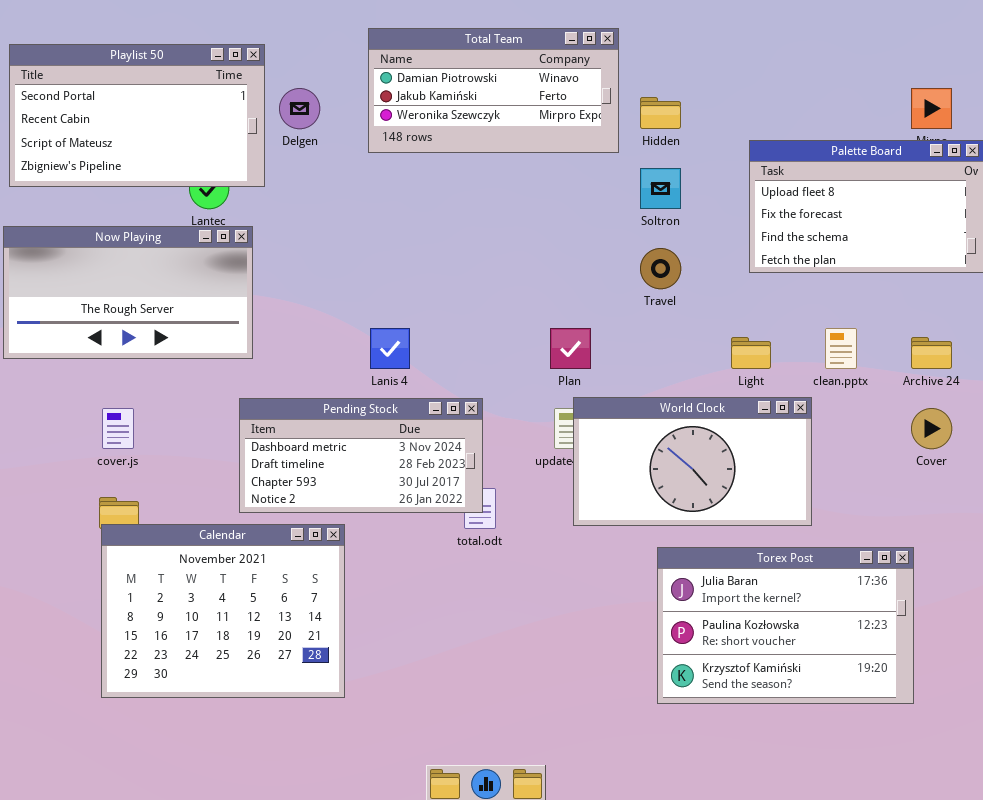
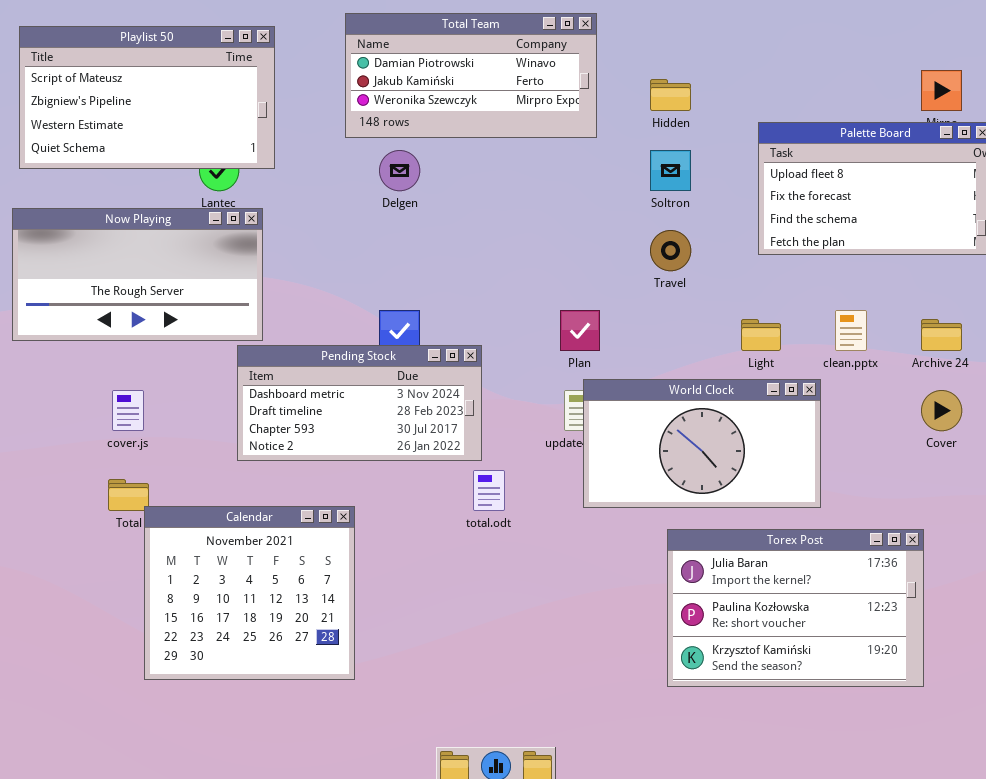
Total Team: [368,28,619,153] -> [345,13,597,138], moved
Playlist 50: [9,44,265,187] -> [19,26,275,169], scrolled down 2 rows
Delgen: [279,88,320,129] -> [379,150,420,191], moved
Pending Stock: [239,398,483,513] -> [237,345,482,461], moved
Calendar: [101,524,345,698] -> [144,506,355,680], resized

